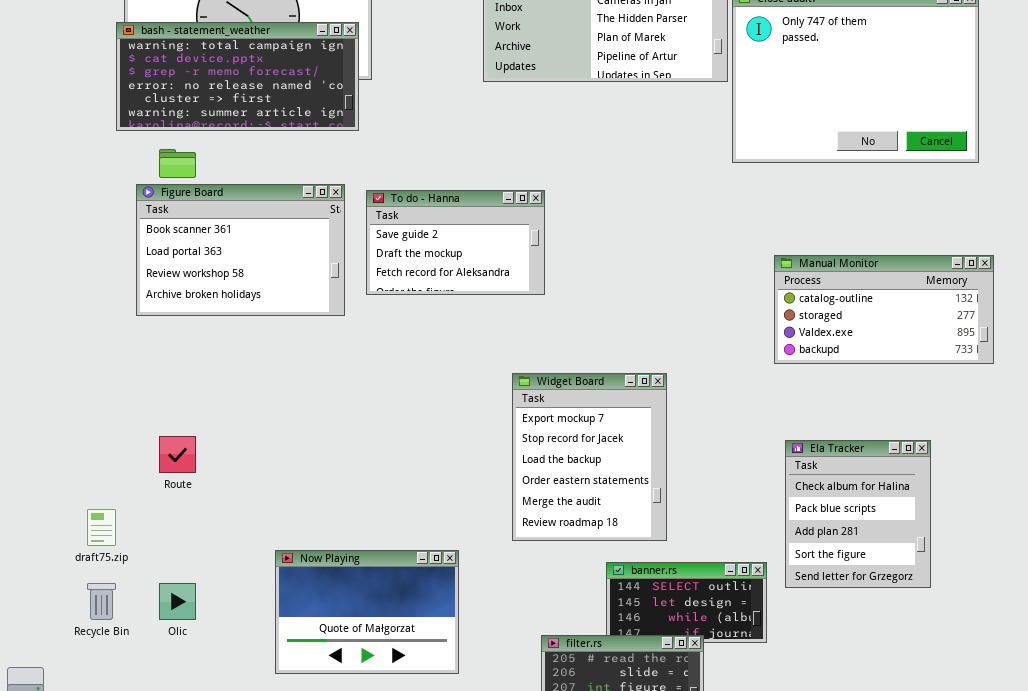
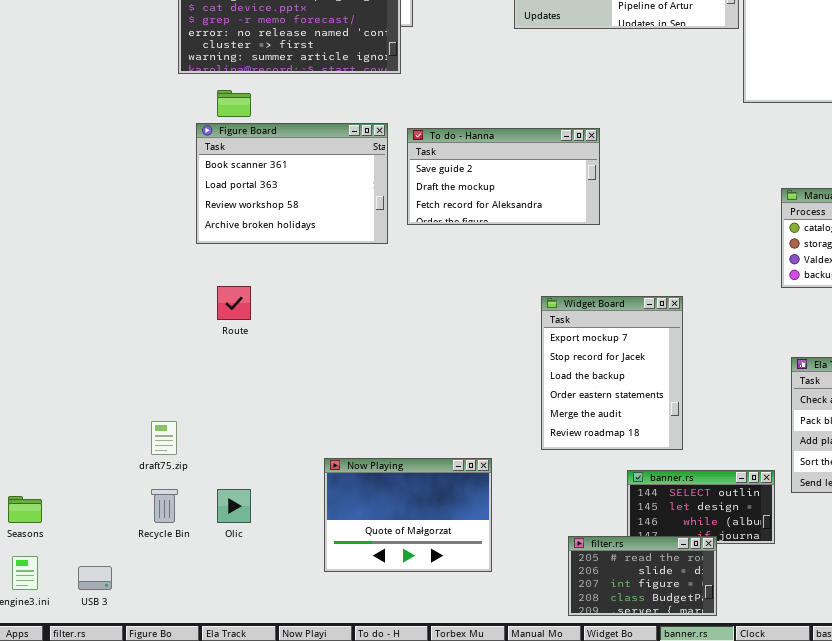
To do - Hanna: [366,190,545,295] -> [407,128,600,225], resized
Route: [159,436,196,473] -> [217,286,251,320], moved

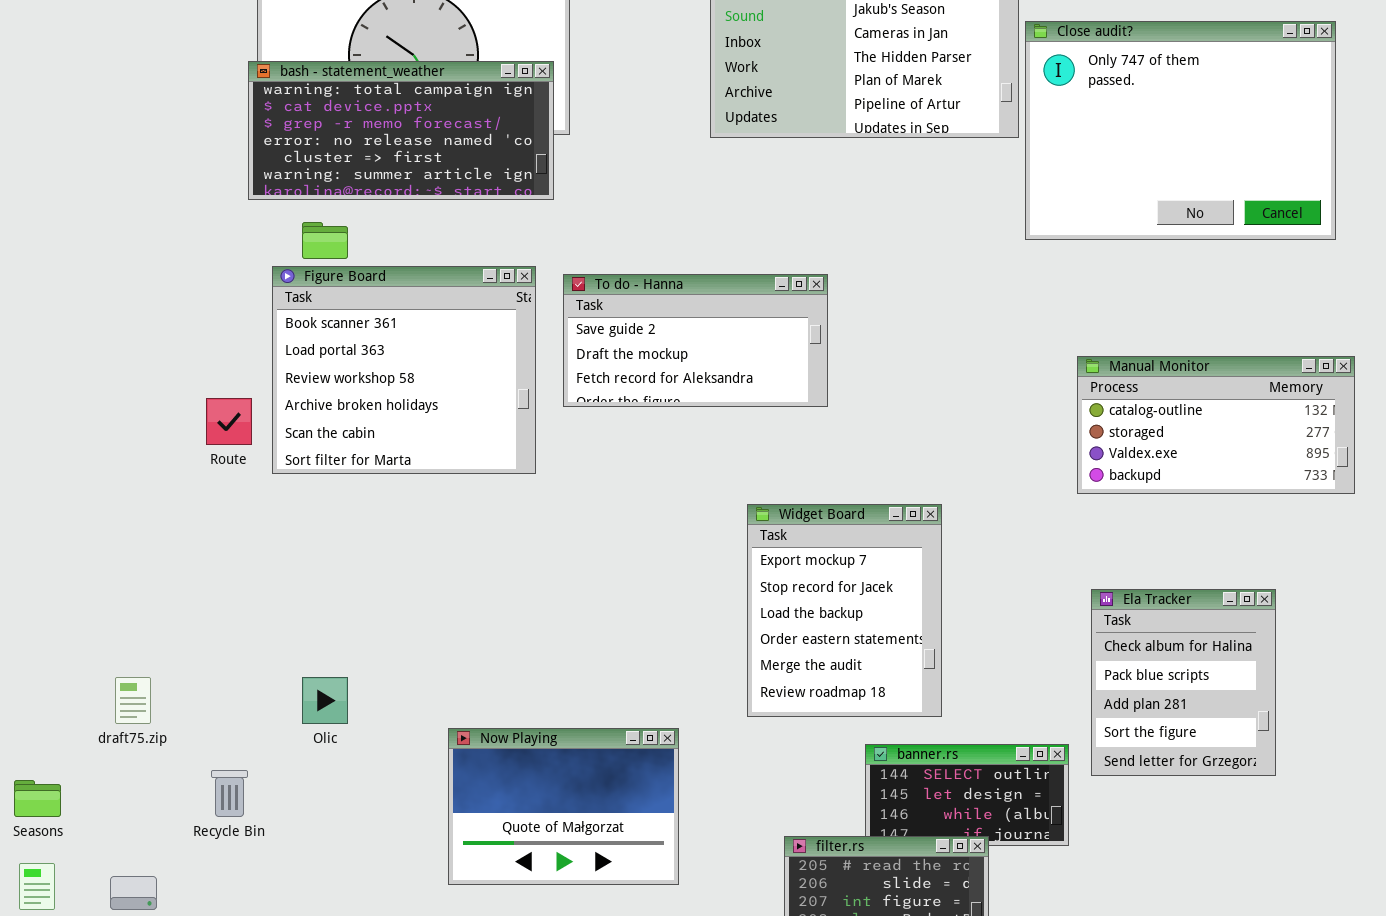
Figure Board: [196,123,388,244] -> [272,266,536,474], resized
Route: [217,286,251,320] -> [206,398,252,445], moved
draft75.zip: [151,421,177,455] -> [115,677,151,724], moved
Olic: [217,489,251,523] -> [302,677,348,724], moved

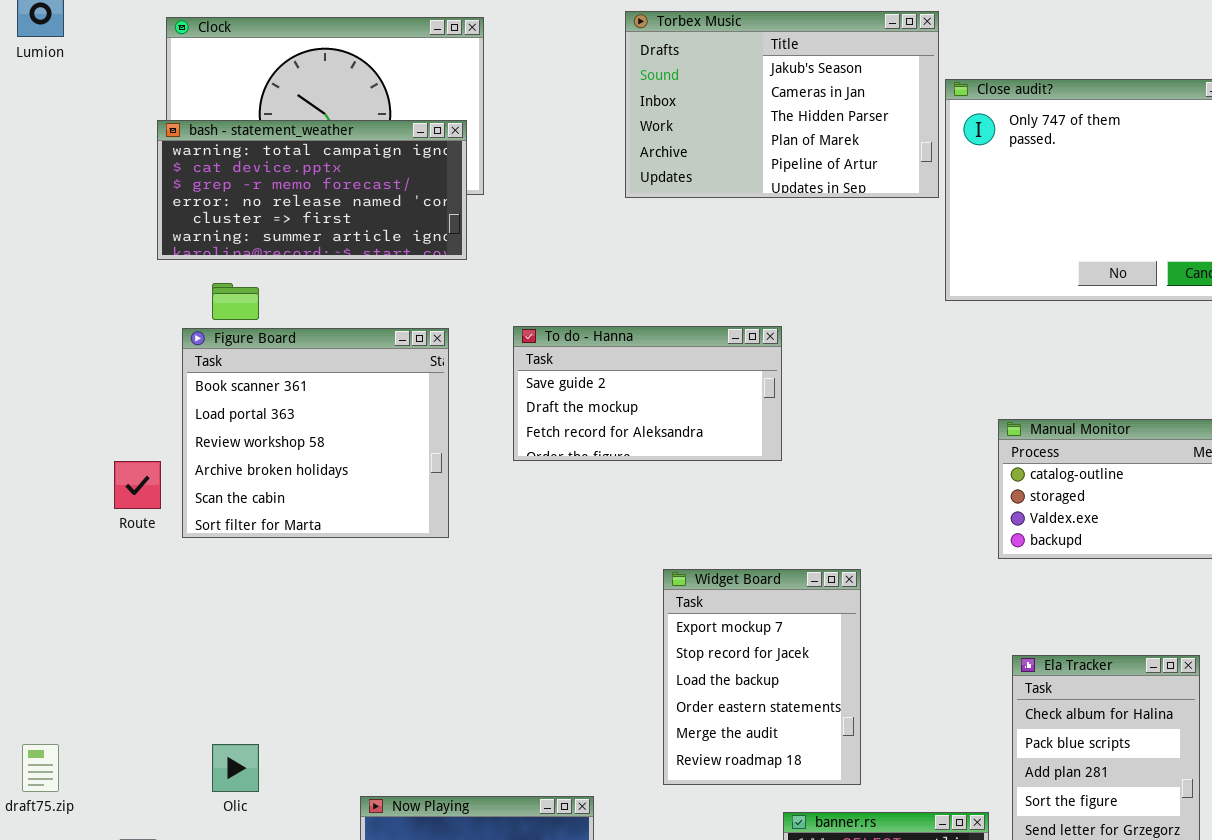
To do - Hanna: [563,274,828,407] -> [513,326,782,461], moved

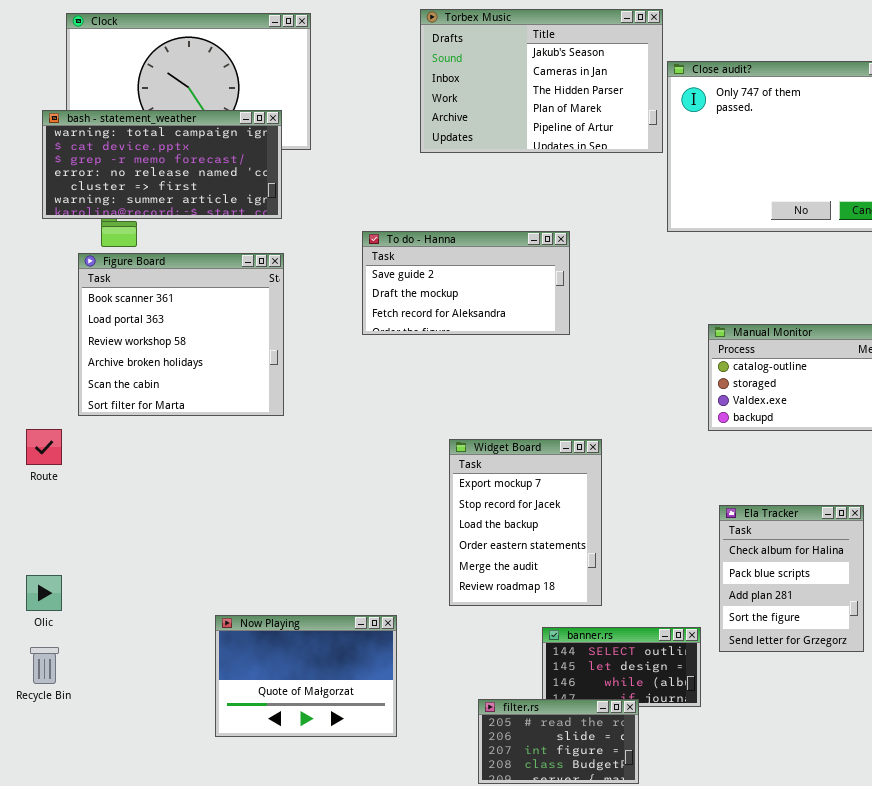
bash - statement_weather: [157,120,467,260] -> [42,110,282,219], moved
To do - Hanna: [513,326,782,461] -> [362,231,570,335], moved
Route: [114,461,161,509] -> [26,429,62,465], moved
Olic: [212,744,259,792] -> [26,575,62,611], moved

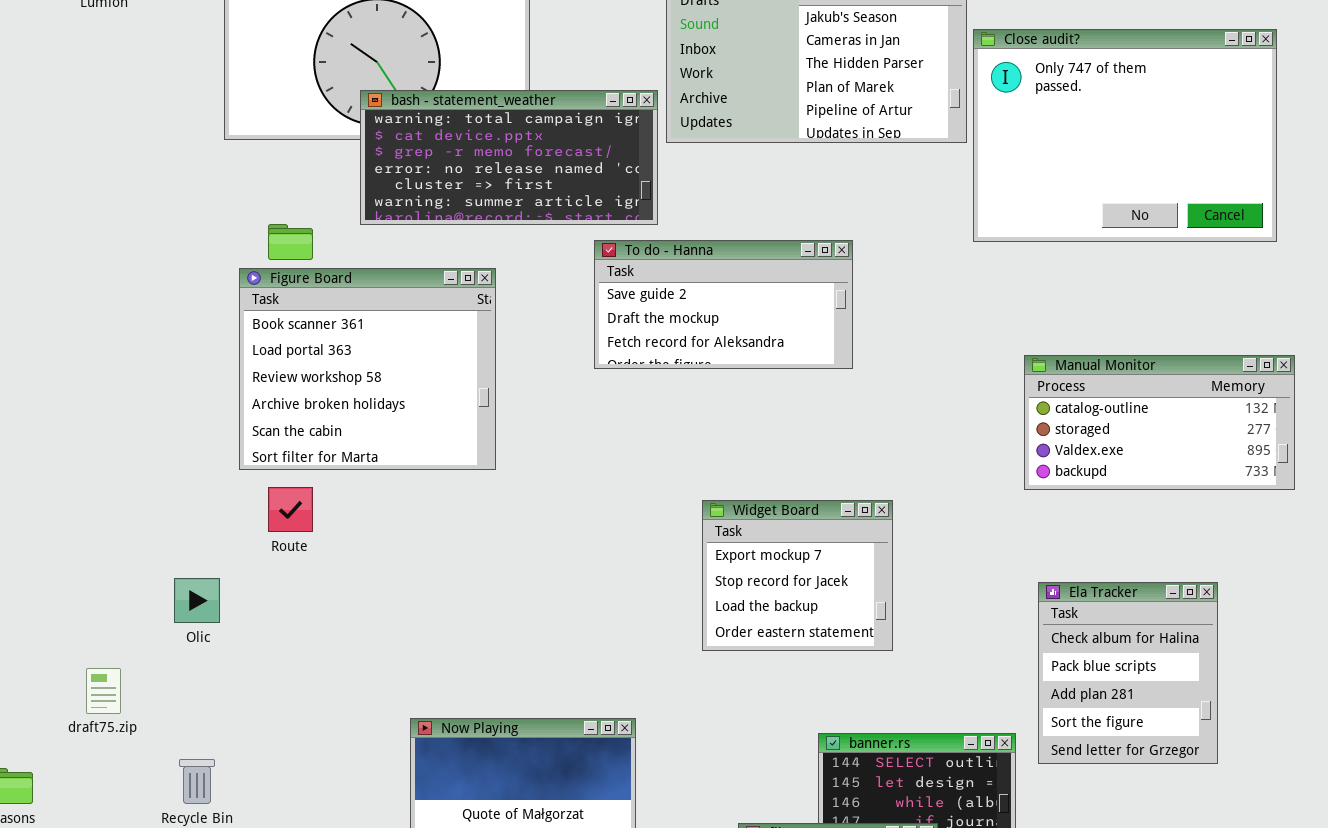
bash - statement_weather: [42,110,282,219] -> [360,90,658,225], moved
Route: [26,429,62,465] -> [268,487,313,532], moved
Widget Board: [449,439,602,606] -> [702,500,893,651], resized
Olic: [26,575,62,611] -> [174,578,220,623], moved

